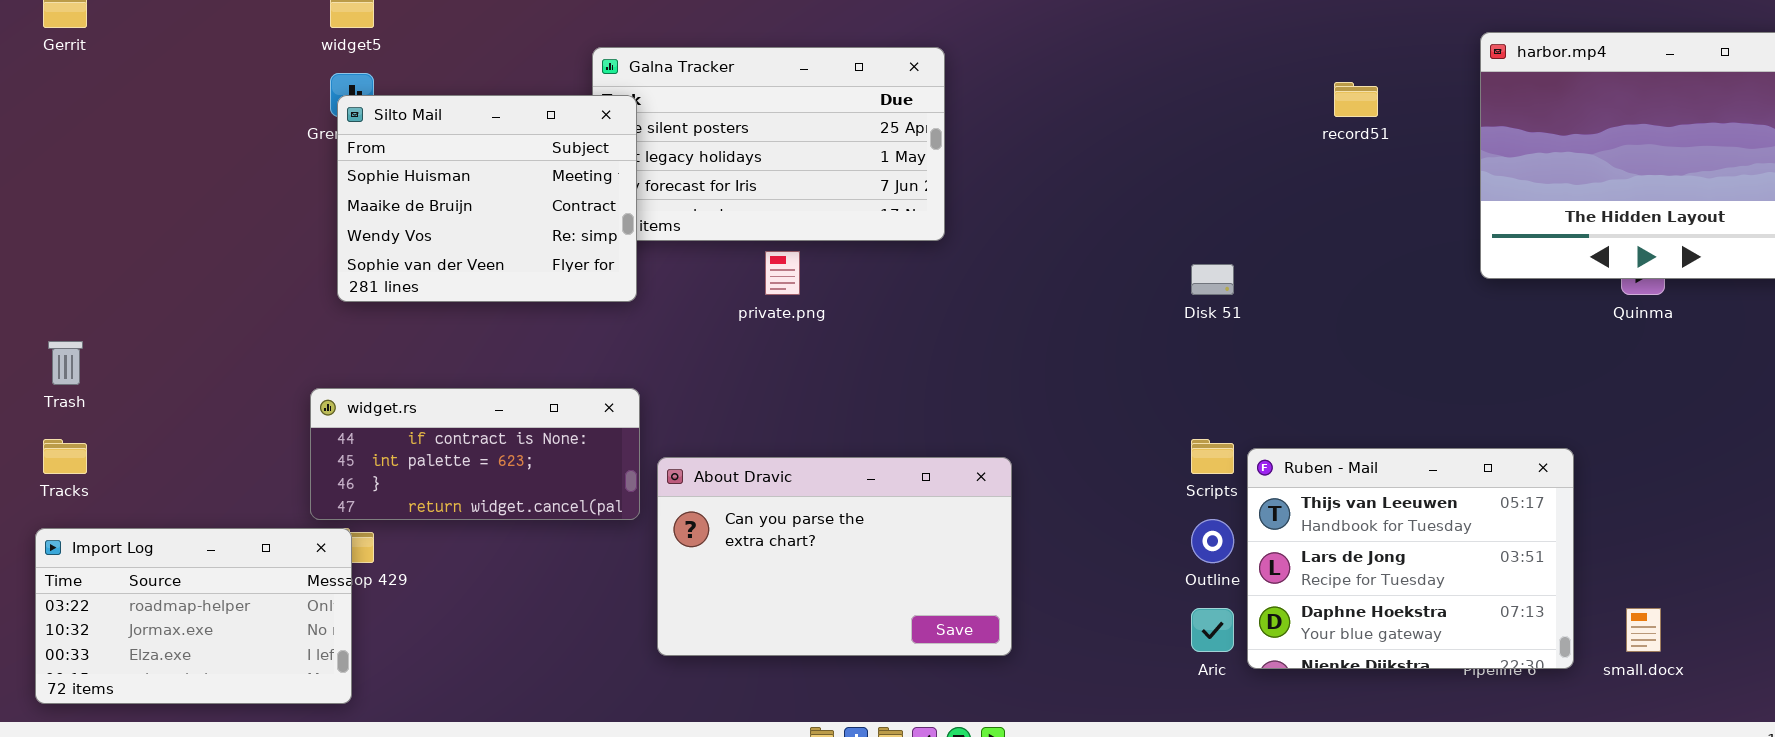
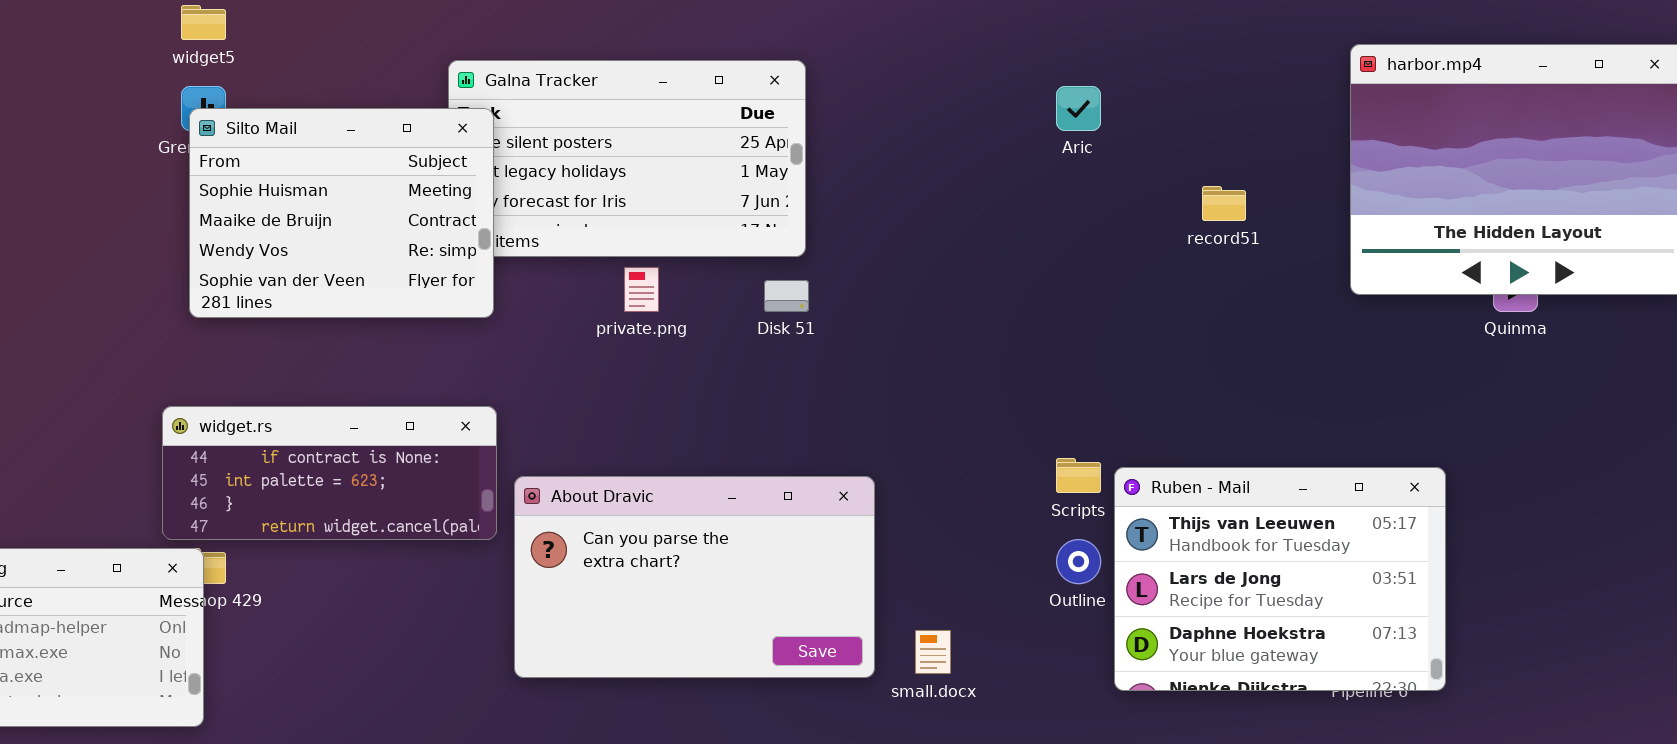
record51: [1334,82,1378,117] -> [1202,186,1246,221], moved
Disk 51: [1191,264,1234,295] -> [764,280,809,312], moved
Aric: [1191,608,1234,652] -> [1056,86,1101,131], moved
small.docx: [1626,608,1661,652] -> [915,630,951,674], moved

